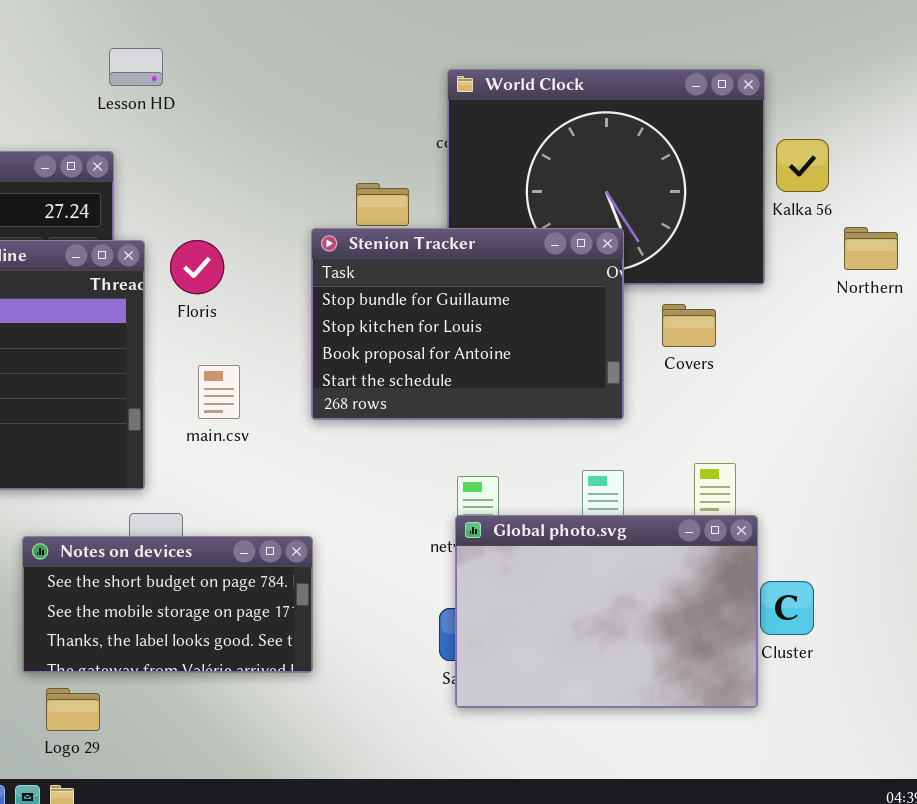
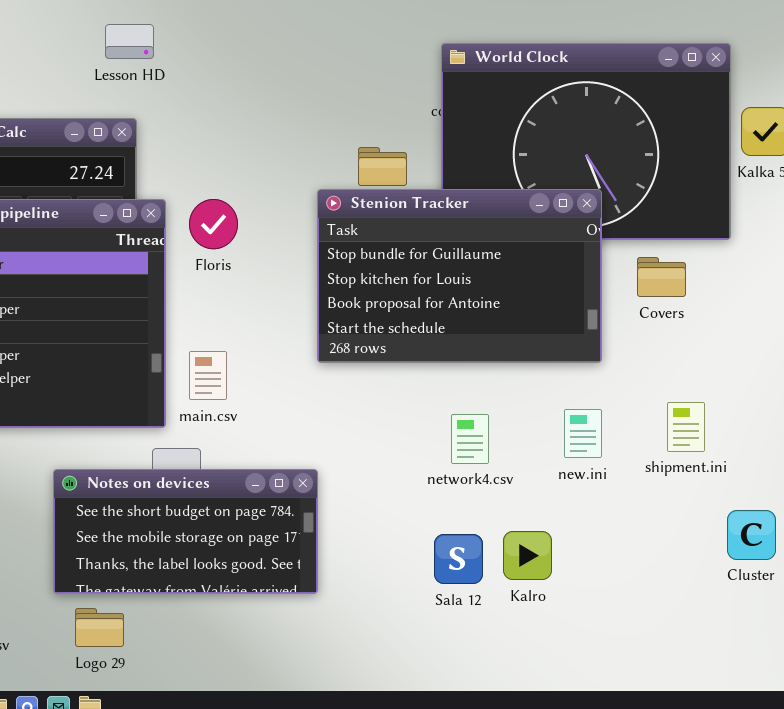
Lesson HD: [109,48,163,86] -> [105,24,154,59], moved
main.csv: [198,365,240,419] -> [189,351,227,400], moved
Global photo.svg: [455,515,758,708] -> none, closed

